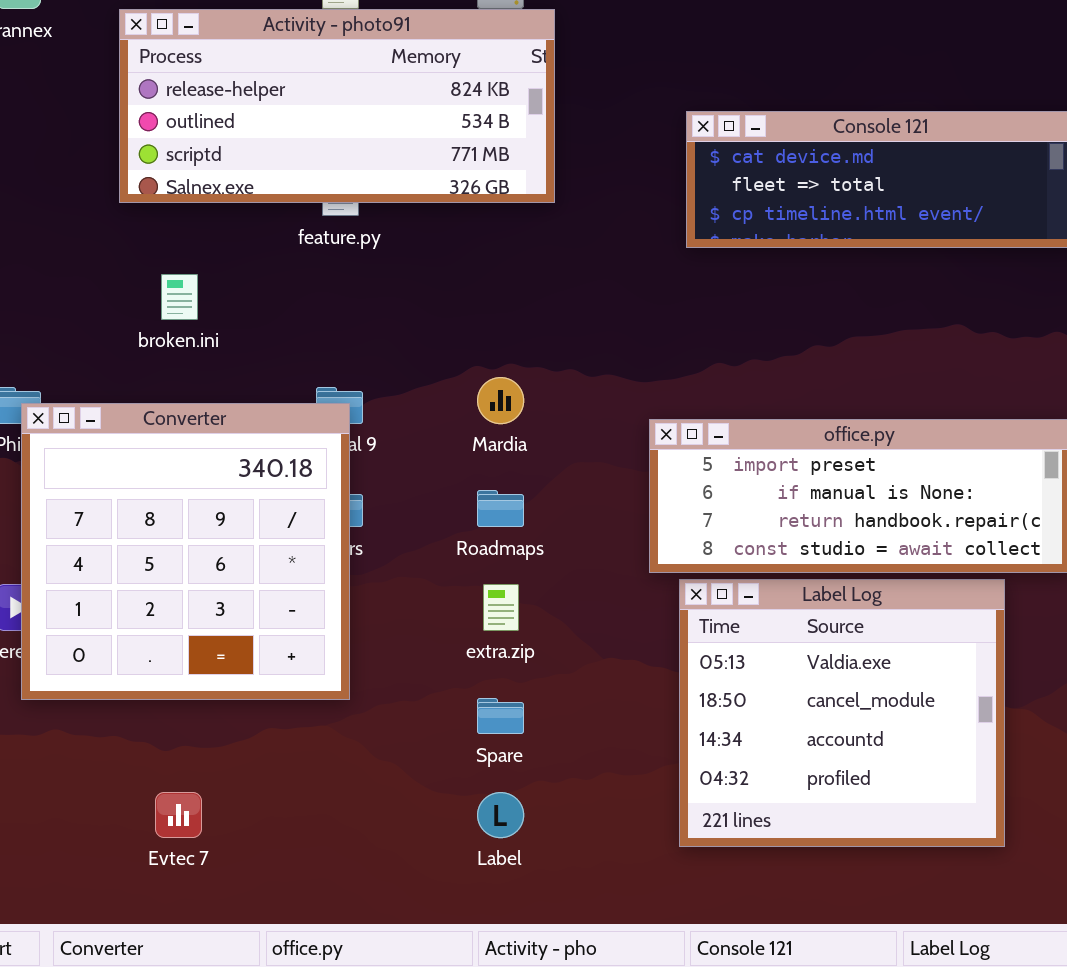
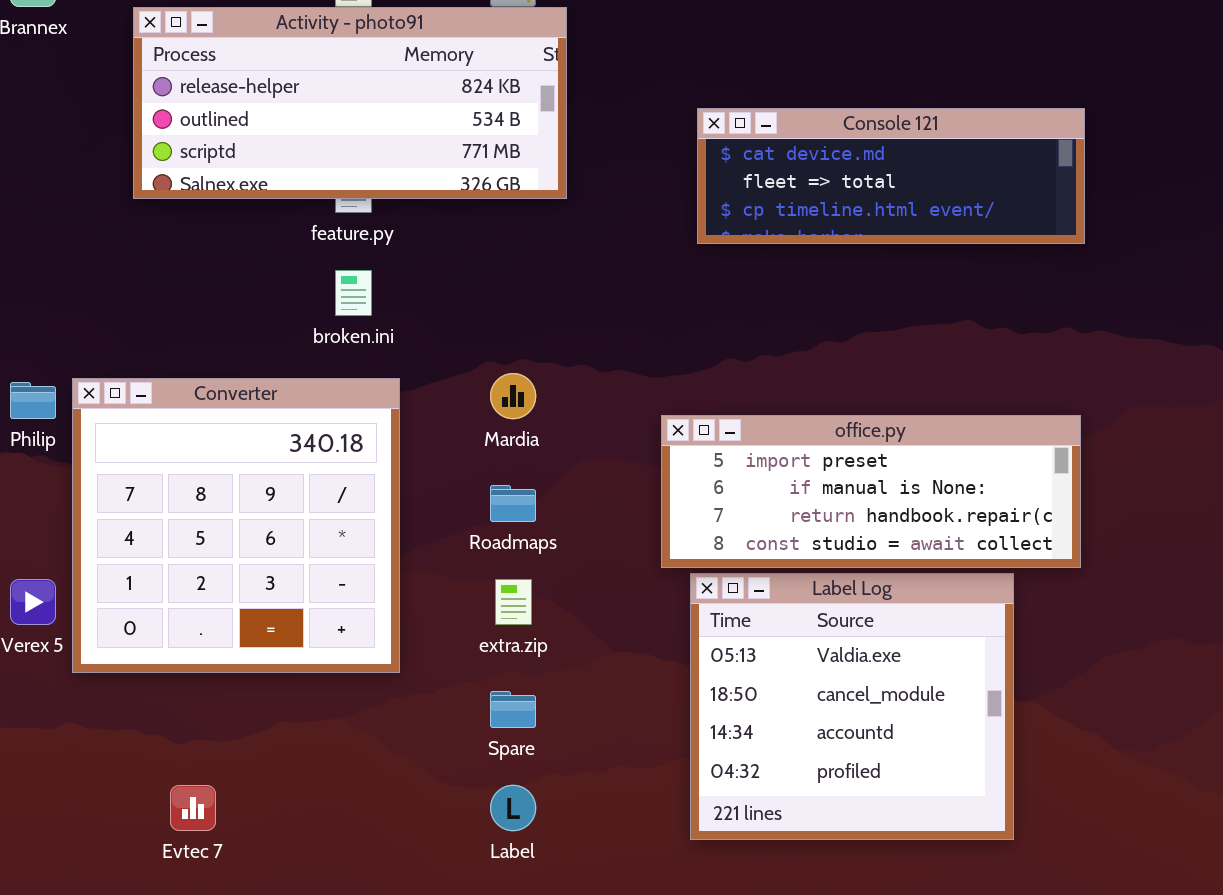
broken.ini: [161,274,198,320] -> [335,270,372,316], moved
Converter: [21,403,350,700] -> [72,378,400,673], moved

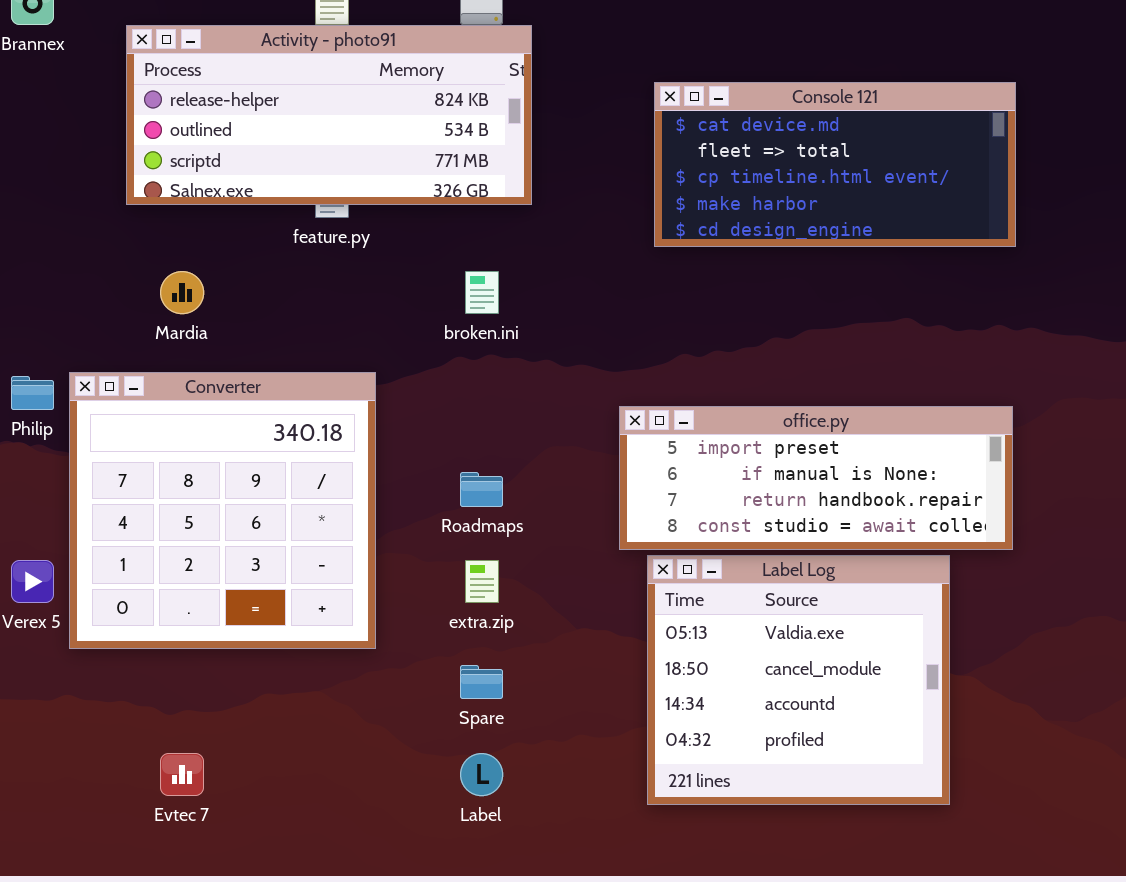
Console 121: [697,108,1085,244] -> [654,82,1016,247], resized
broken.ini: [335,270,372,316] -> [465,271,499,314], moved
Mardia: [490,373,536,419] -> [160,271,204,314], moved

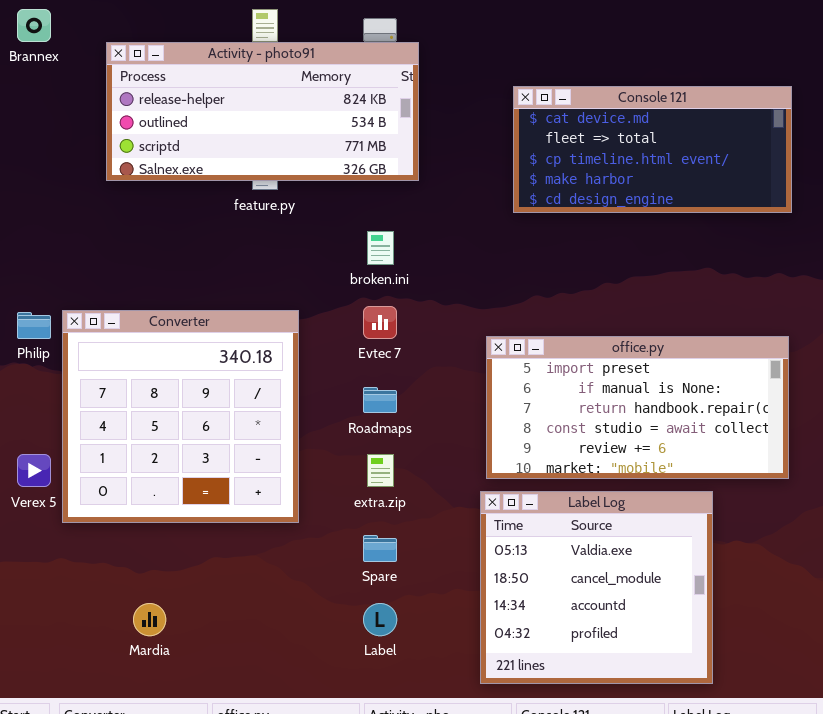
Mardia: [160,271,204,314] -> [133,603,166,636], moved
office.py: [619,406,1013,550] -> [486,336,789,479], resized
Label Log: [647,555,950,805] -> [480,491,713,684], moved
Evtec 7: [160,753,204,796] -> [363,306,397,339], moved

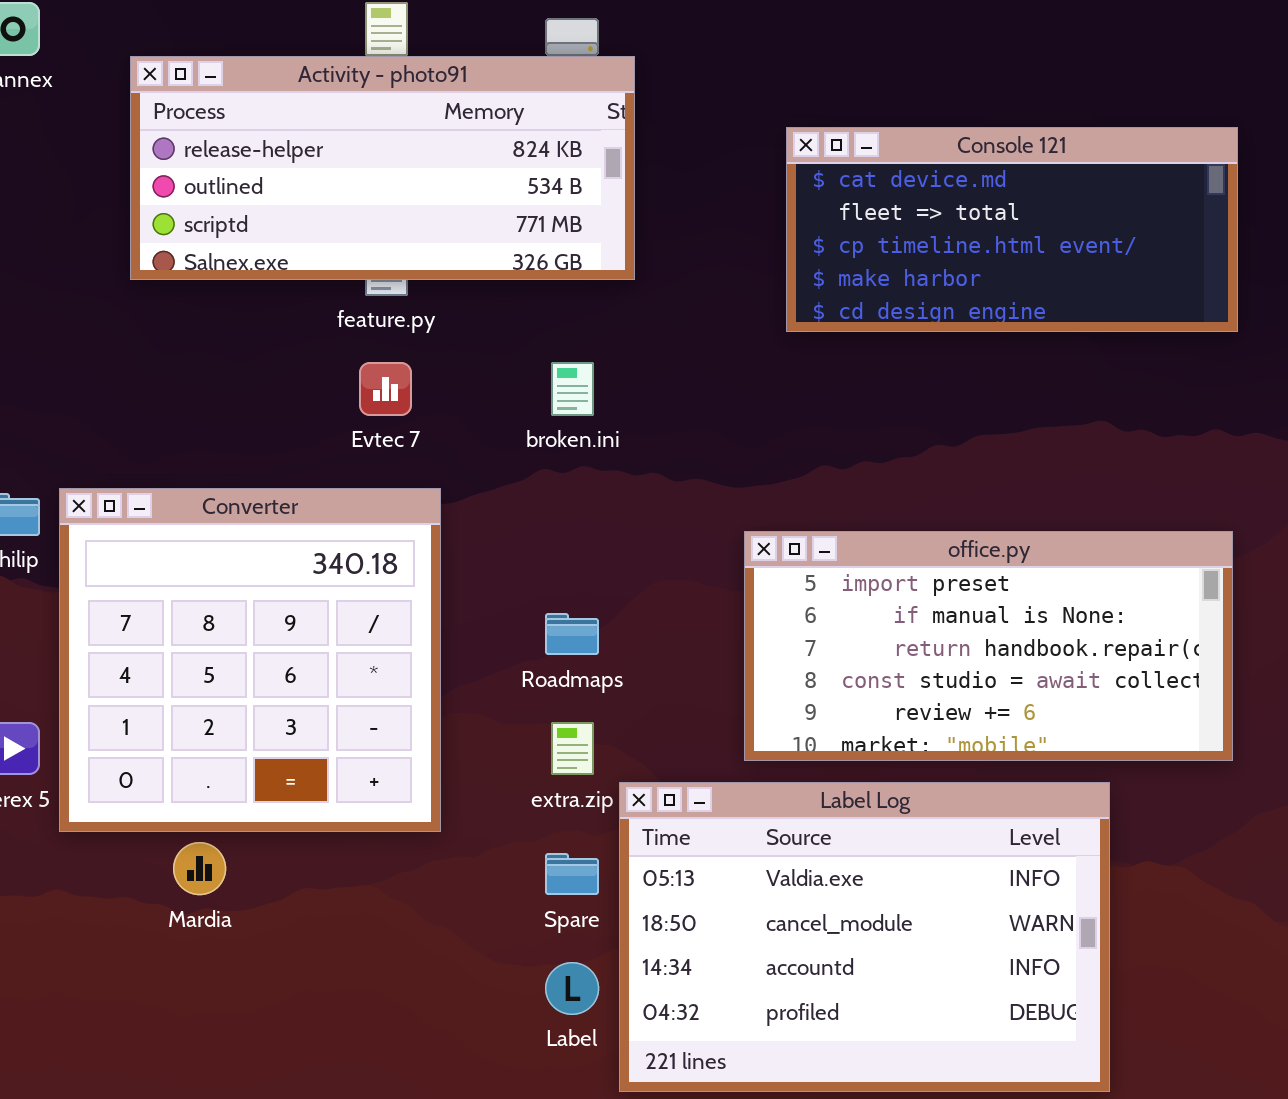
Evtec 7: [363,306,397,339] -> [359,362,412,416], moved
Label Log: [480,491,713,684] -> [619,782,1110,1092], resized
Mardia: [133,603,166,636] -> [173,842,226,895], moved

